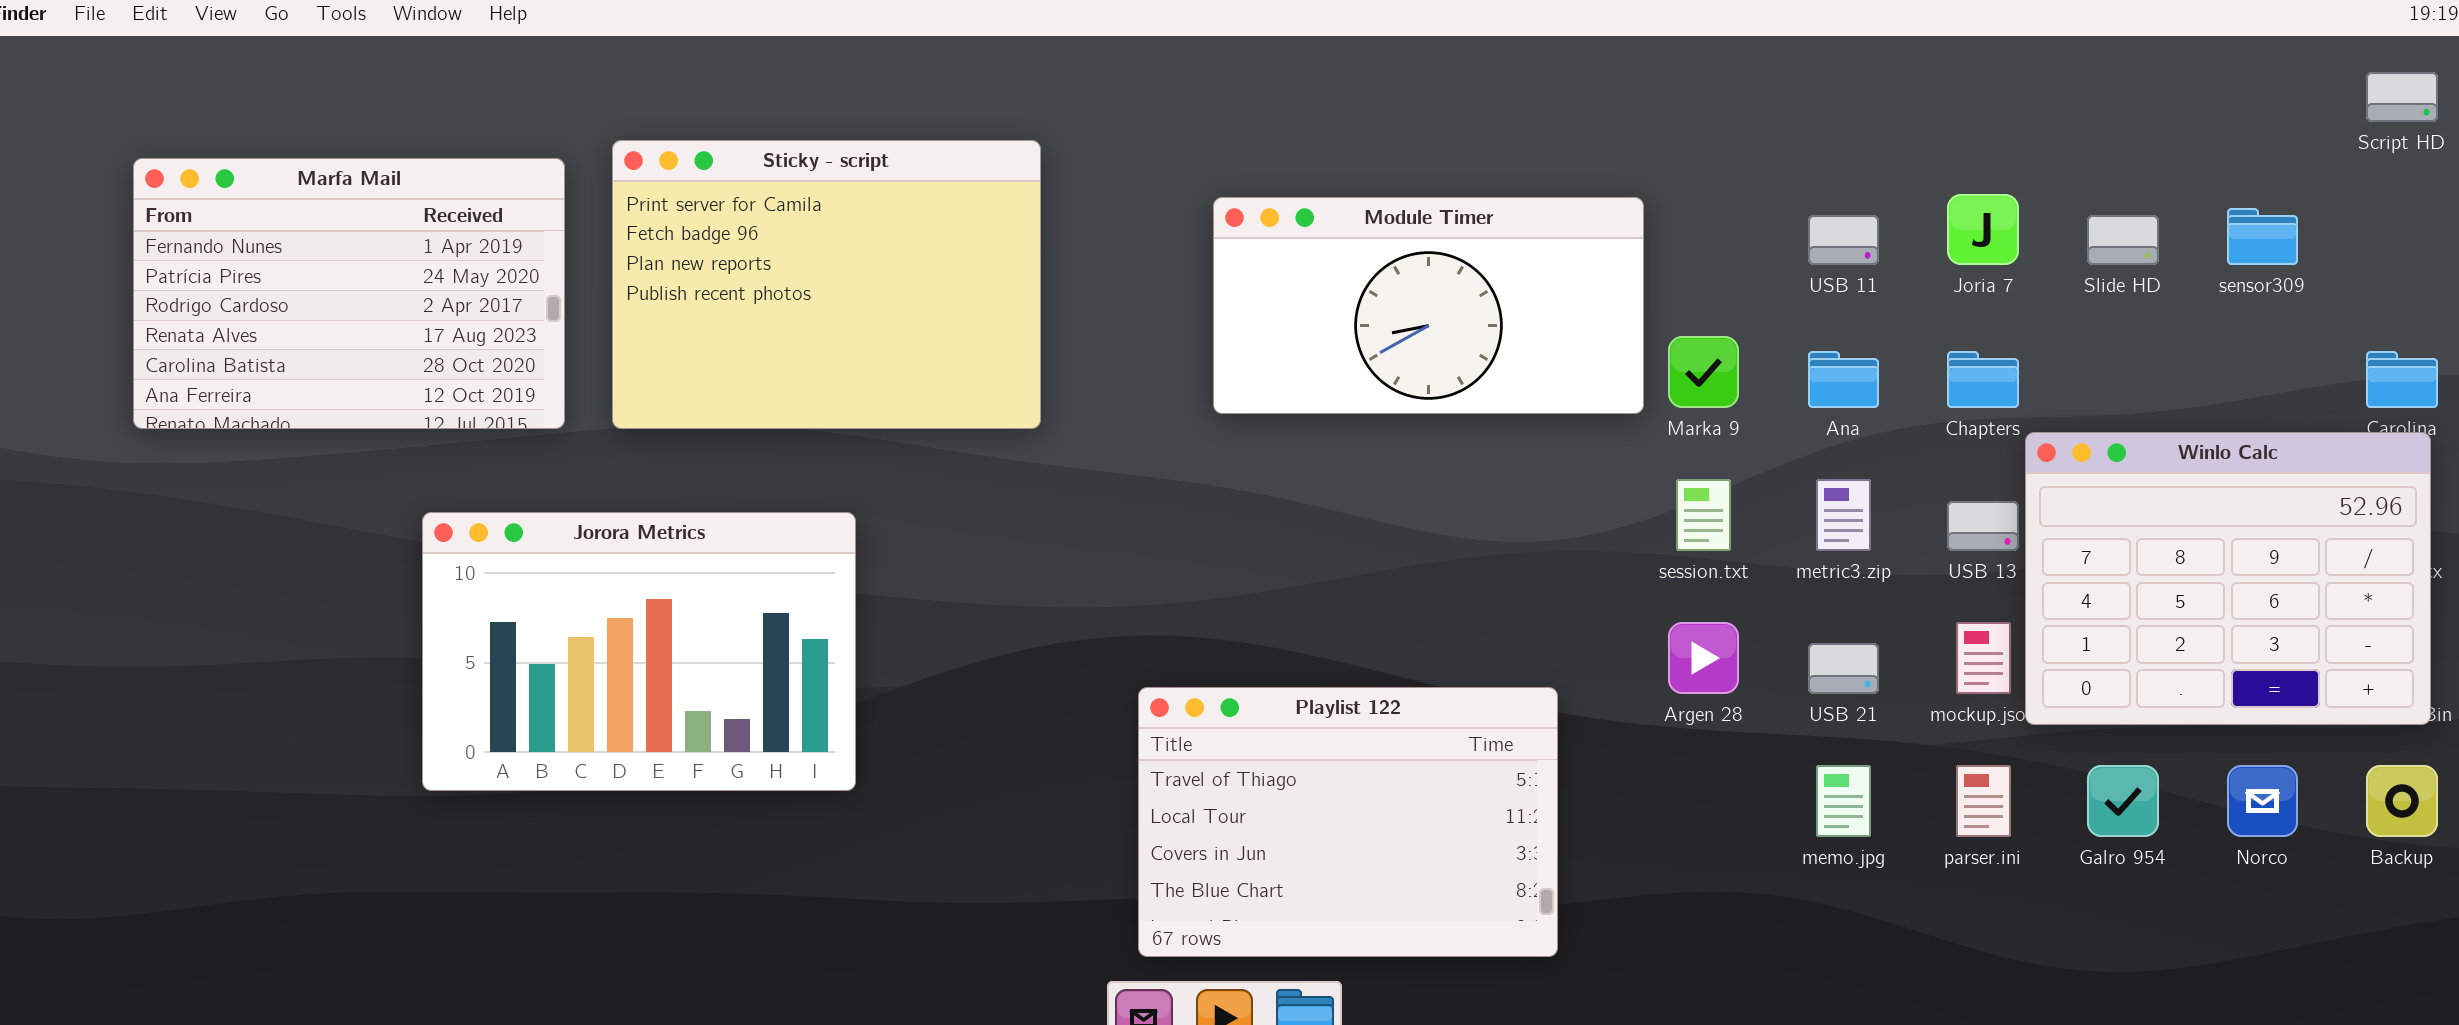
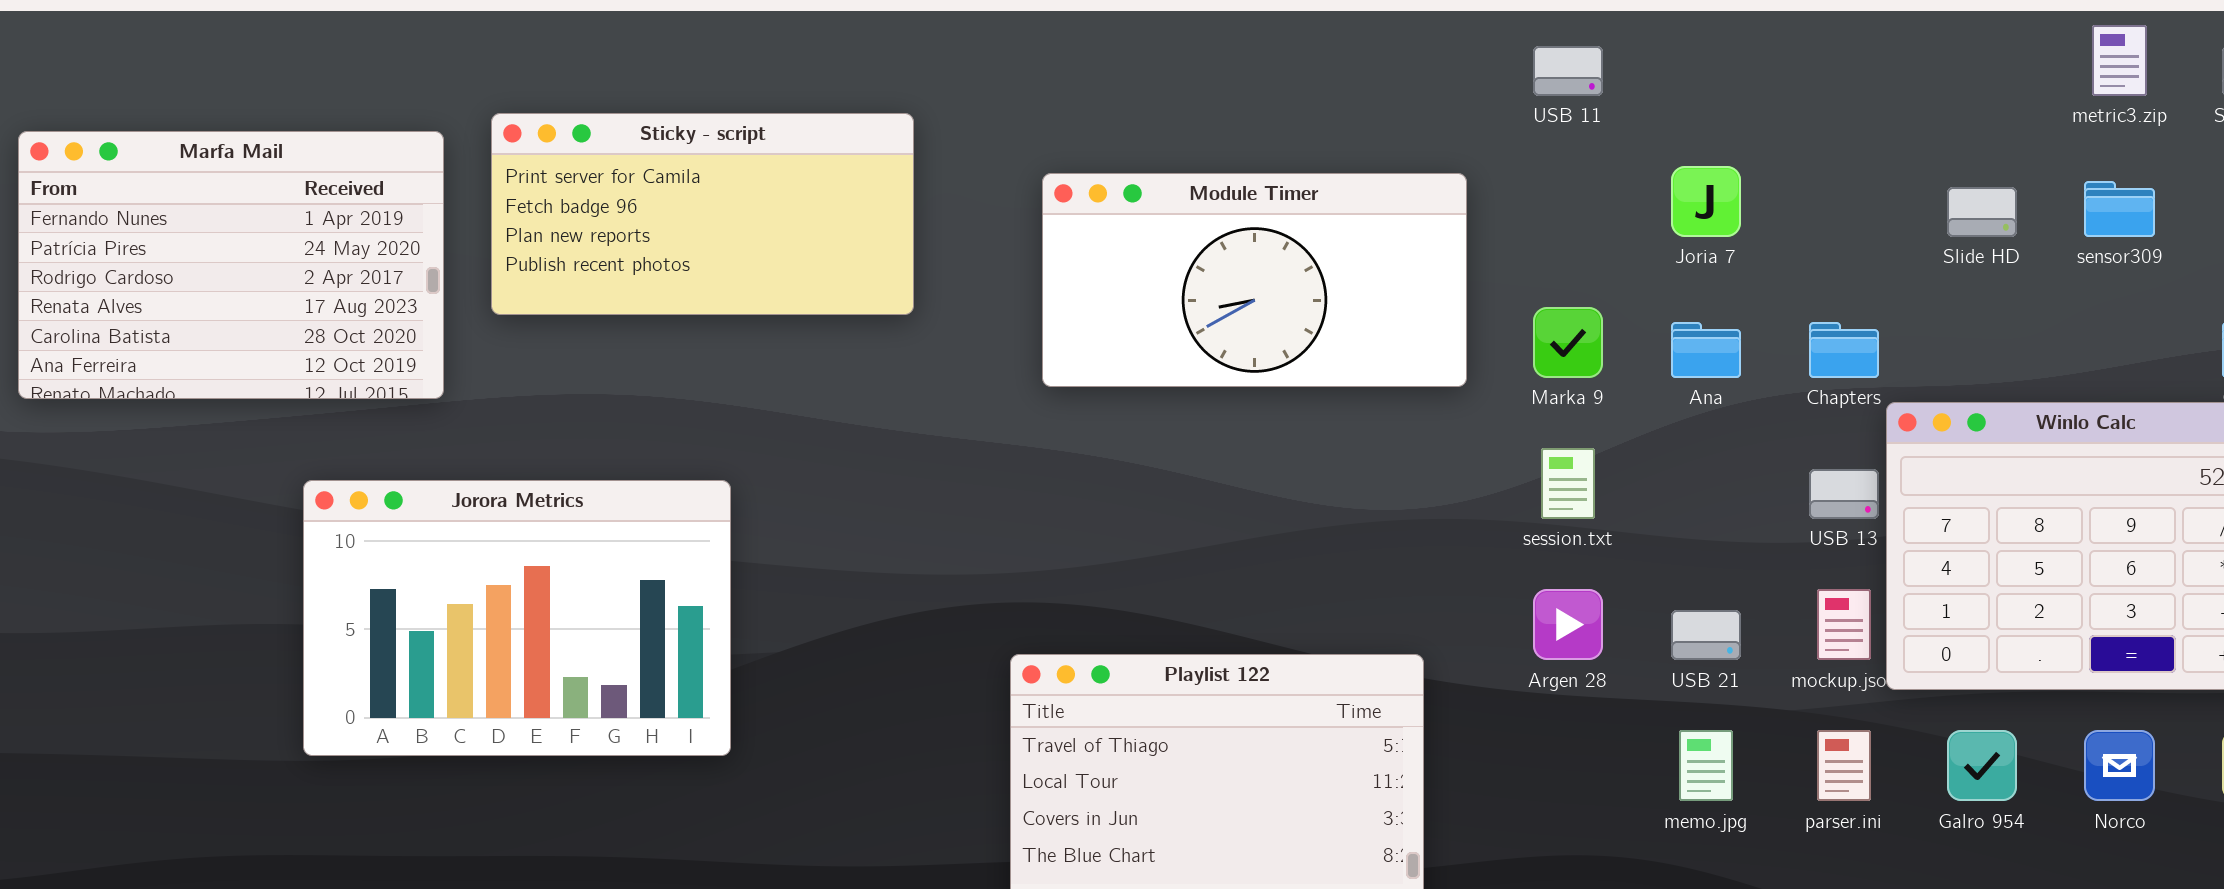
Sticky - script: [612,140,1041,429] -> [491,113,914,315], resized
Joria 7: [1947,194,2019,265] -> [1671,166,1741,237], moved
Module Timer: [1213,197,1644,414] -> [1042,173,1467,387], moved
USB 11: [1808,215,1879,265] -> [1533,46,1603,96], moved
metric3.zip: [1816,479,1871,551] -> [2092,25,2147,96], moved

